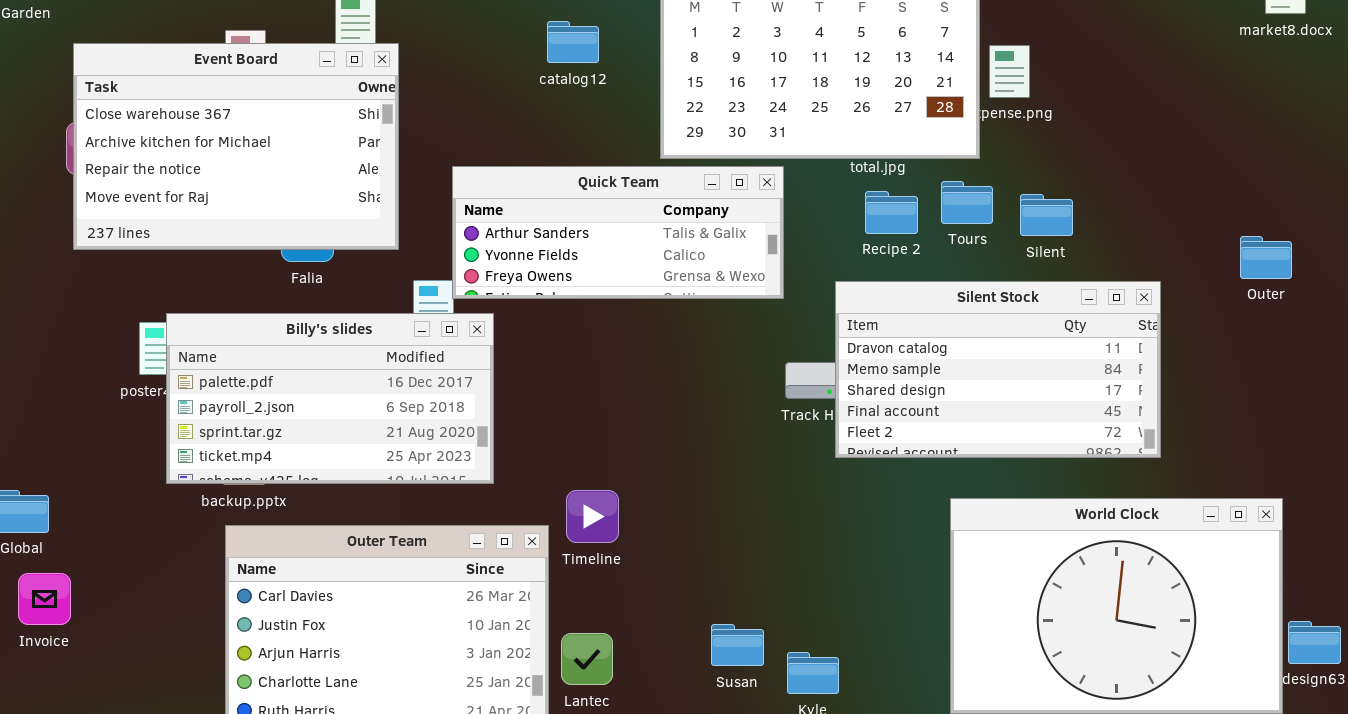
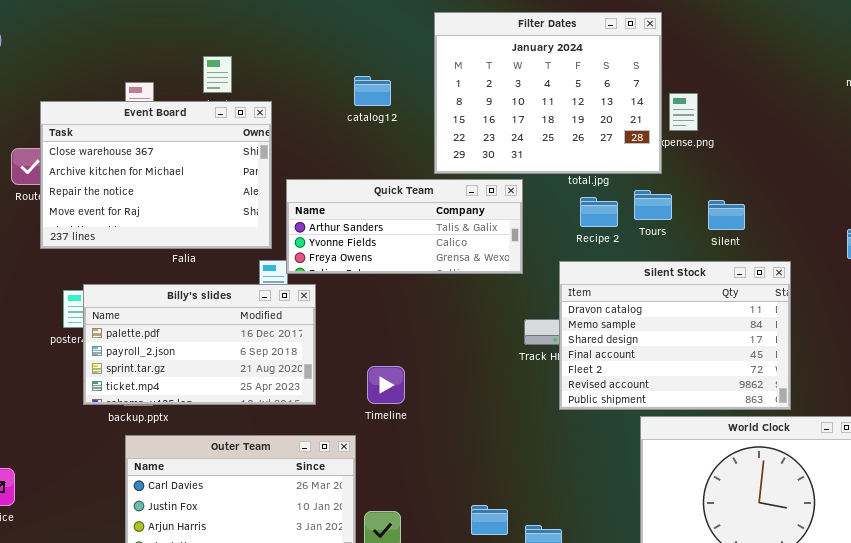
Event Board: [73,43,399,250] -> [40,101,272,249], moved
Silent: [1020,194,1073,236] -> [708,200,745,230], moved
Silent Stock: [835,281,1161,458] -> [559,261,791,410], resized
Timeline: [566,490,619,543] -> [367,366,405,404], moved

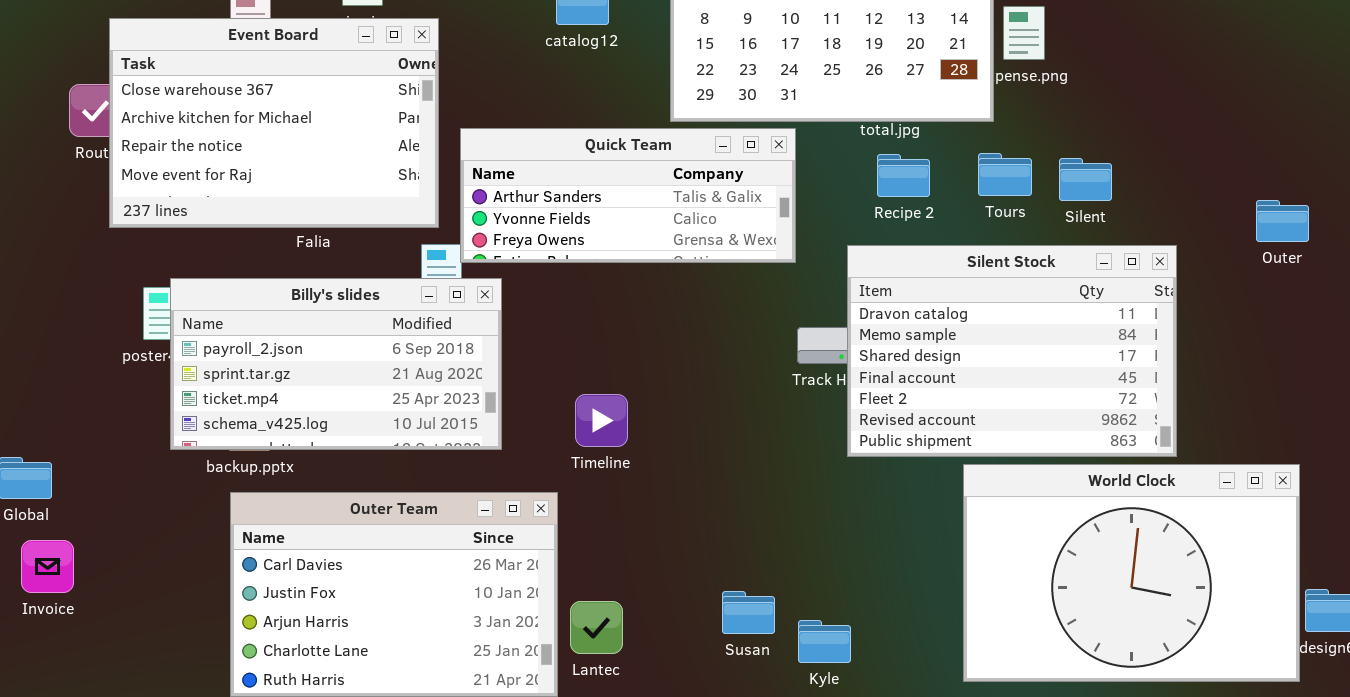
Tours: [634,190,672,220] -> [978,153,1032,196], moved
Billy's slides: [83,284,316,405] -> [170,278,502,450], scrolled down 1 row

